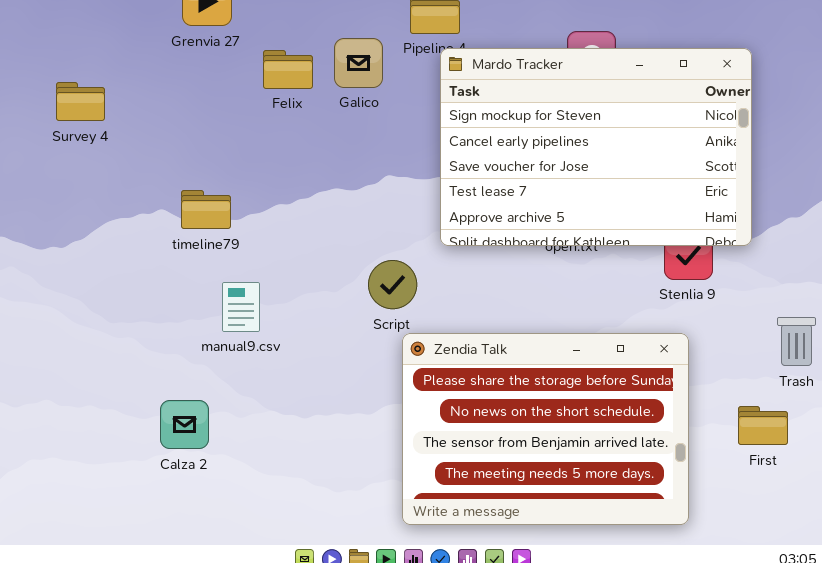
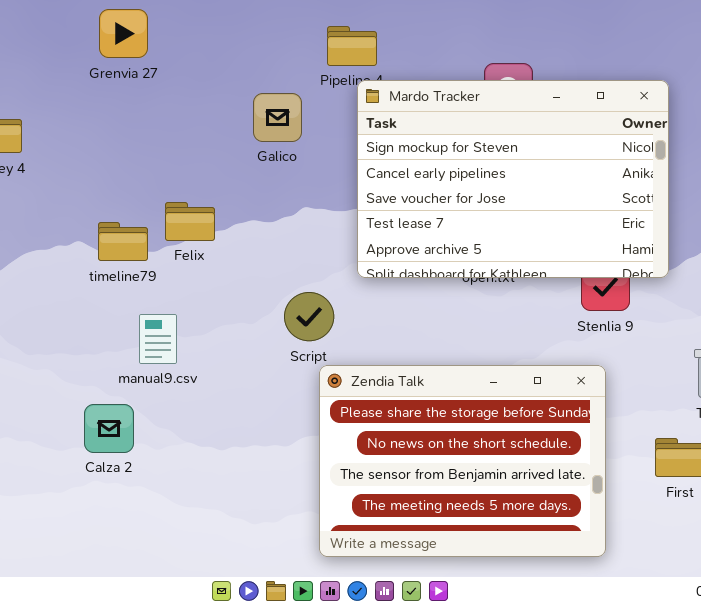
Galico: [334,38,383,88] -> [253,93,302,142], moved
Felix: [263,50,313,89] -> [165,202,215,241], moved
Calza 2: [160,400,209,449] -> [84,404,134,453], moved

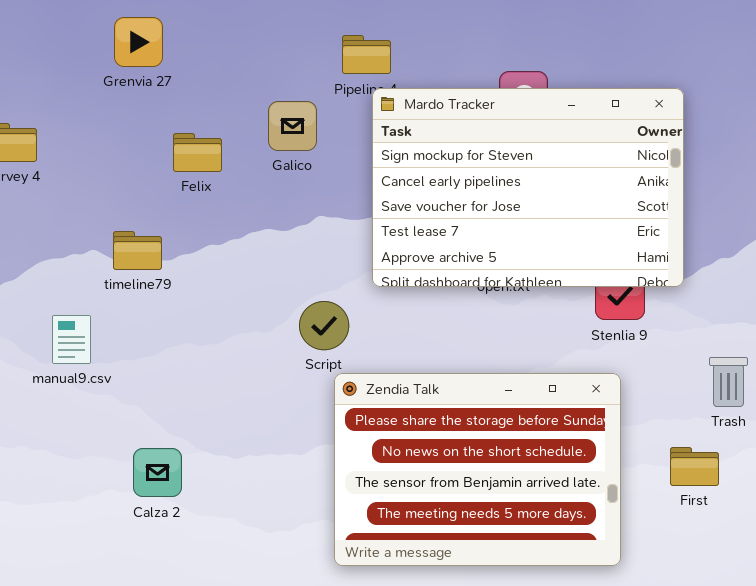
Felix: [165,202,215,241] -> [173,133,222,172], moved
manual9.csv: [139,314,177,364] -> [52,315,91,364], moved
Calza 2: [84,404,134,453] -> [133,448,182,497], moved

